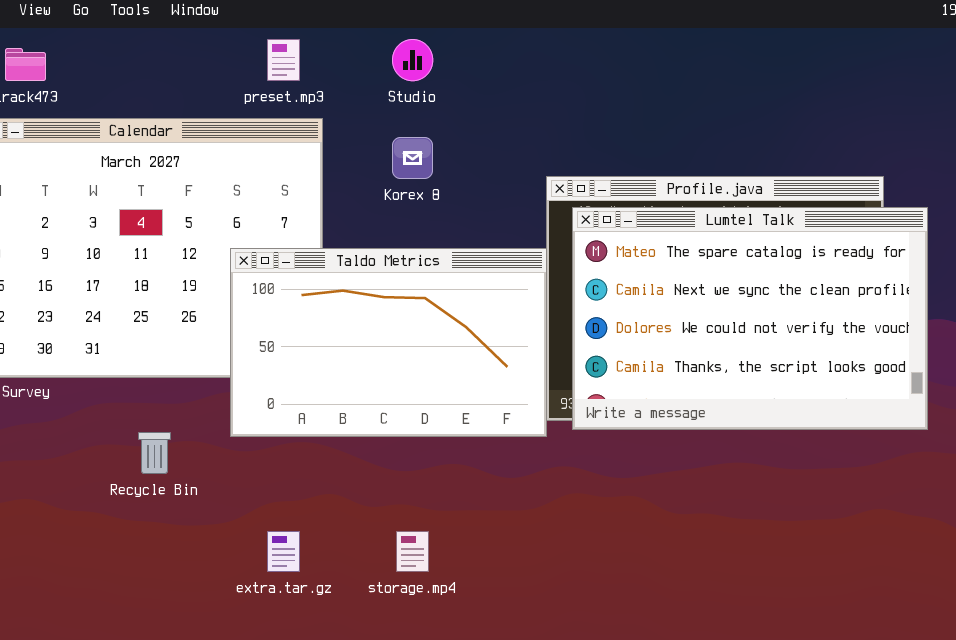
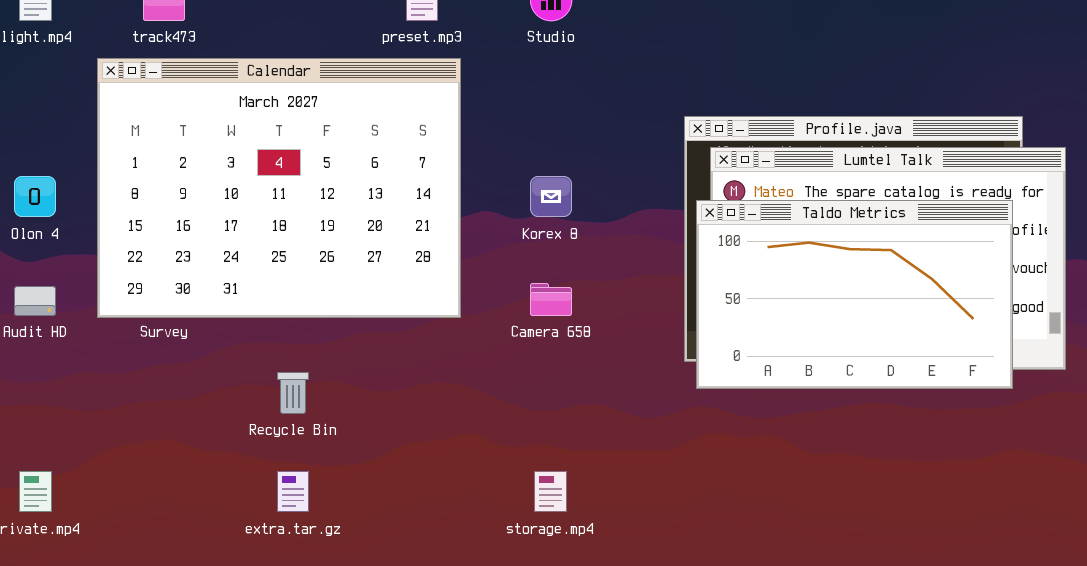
Korex 8: [392,137,433,179] -> [530,176,572,217], moved
Taldo Metrics: [230,248,547,437] -> [696,200,1013,389], moved
extra.tar.gz: [267,531,300,572] -> [277,471,309,512], moved

